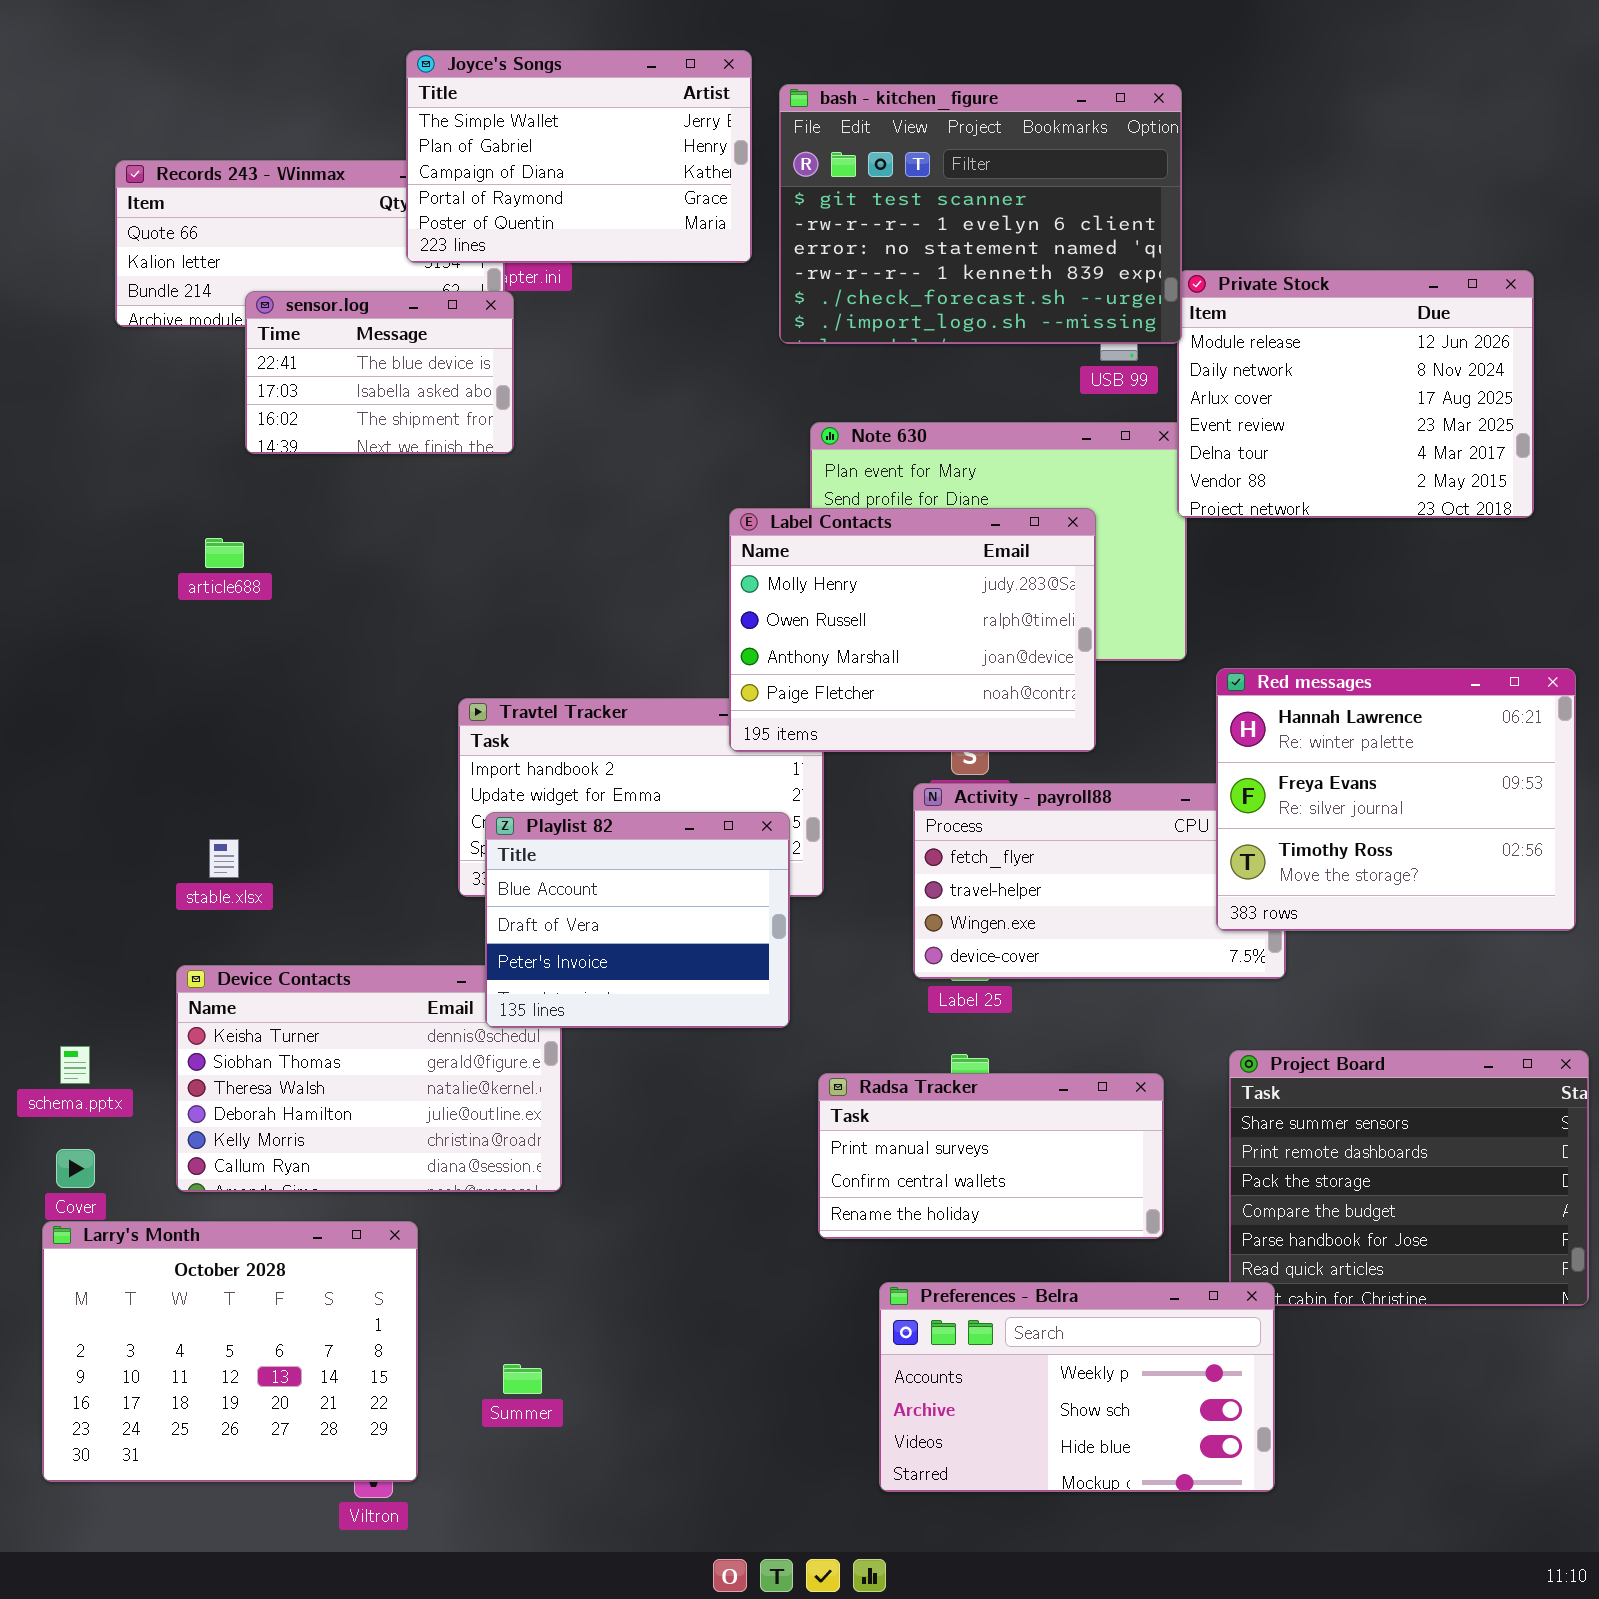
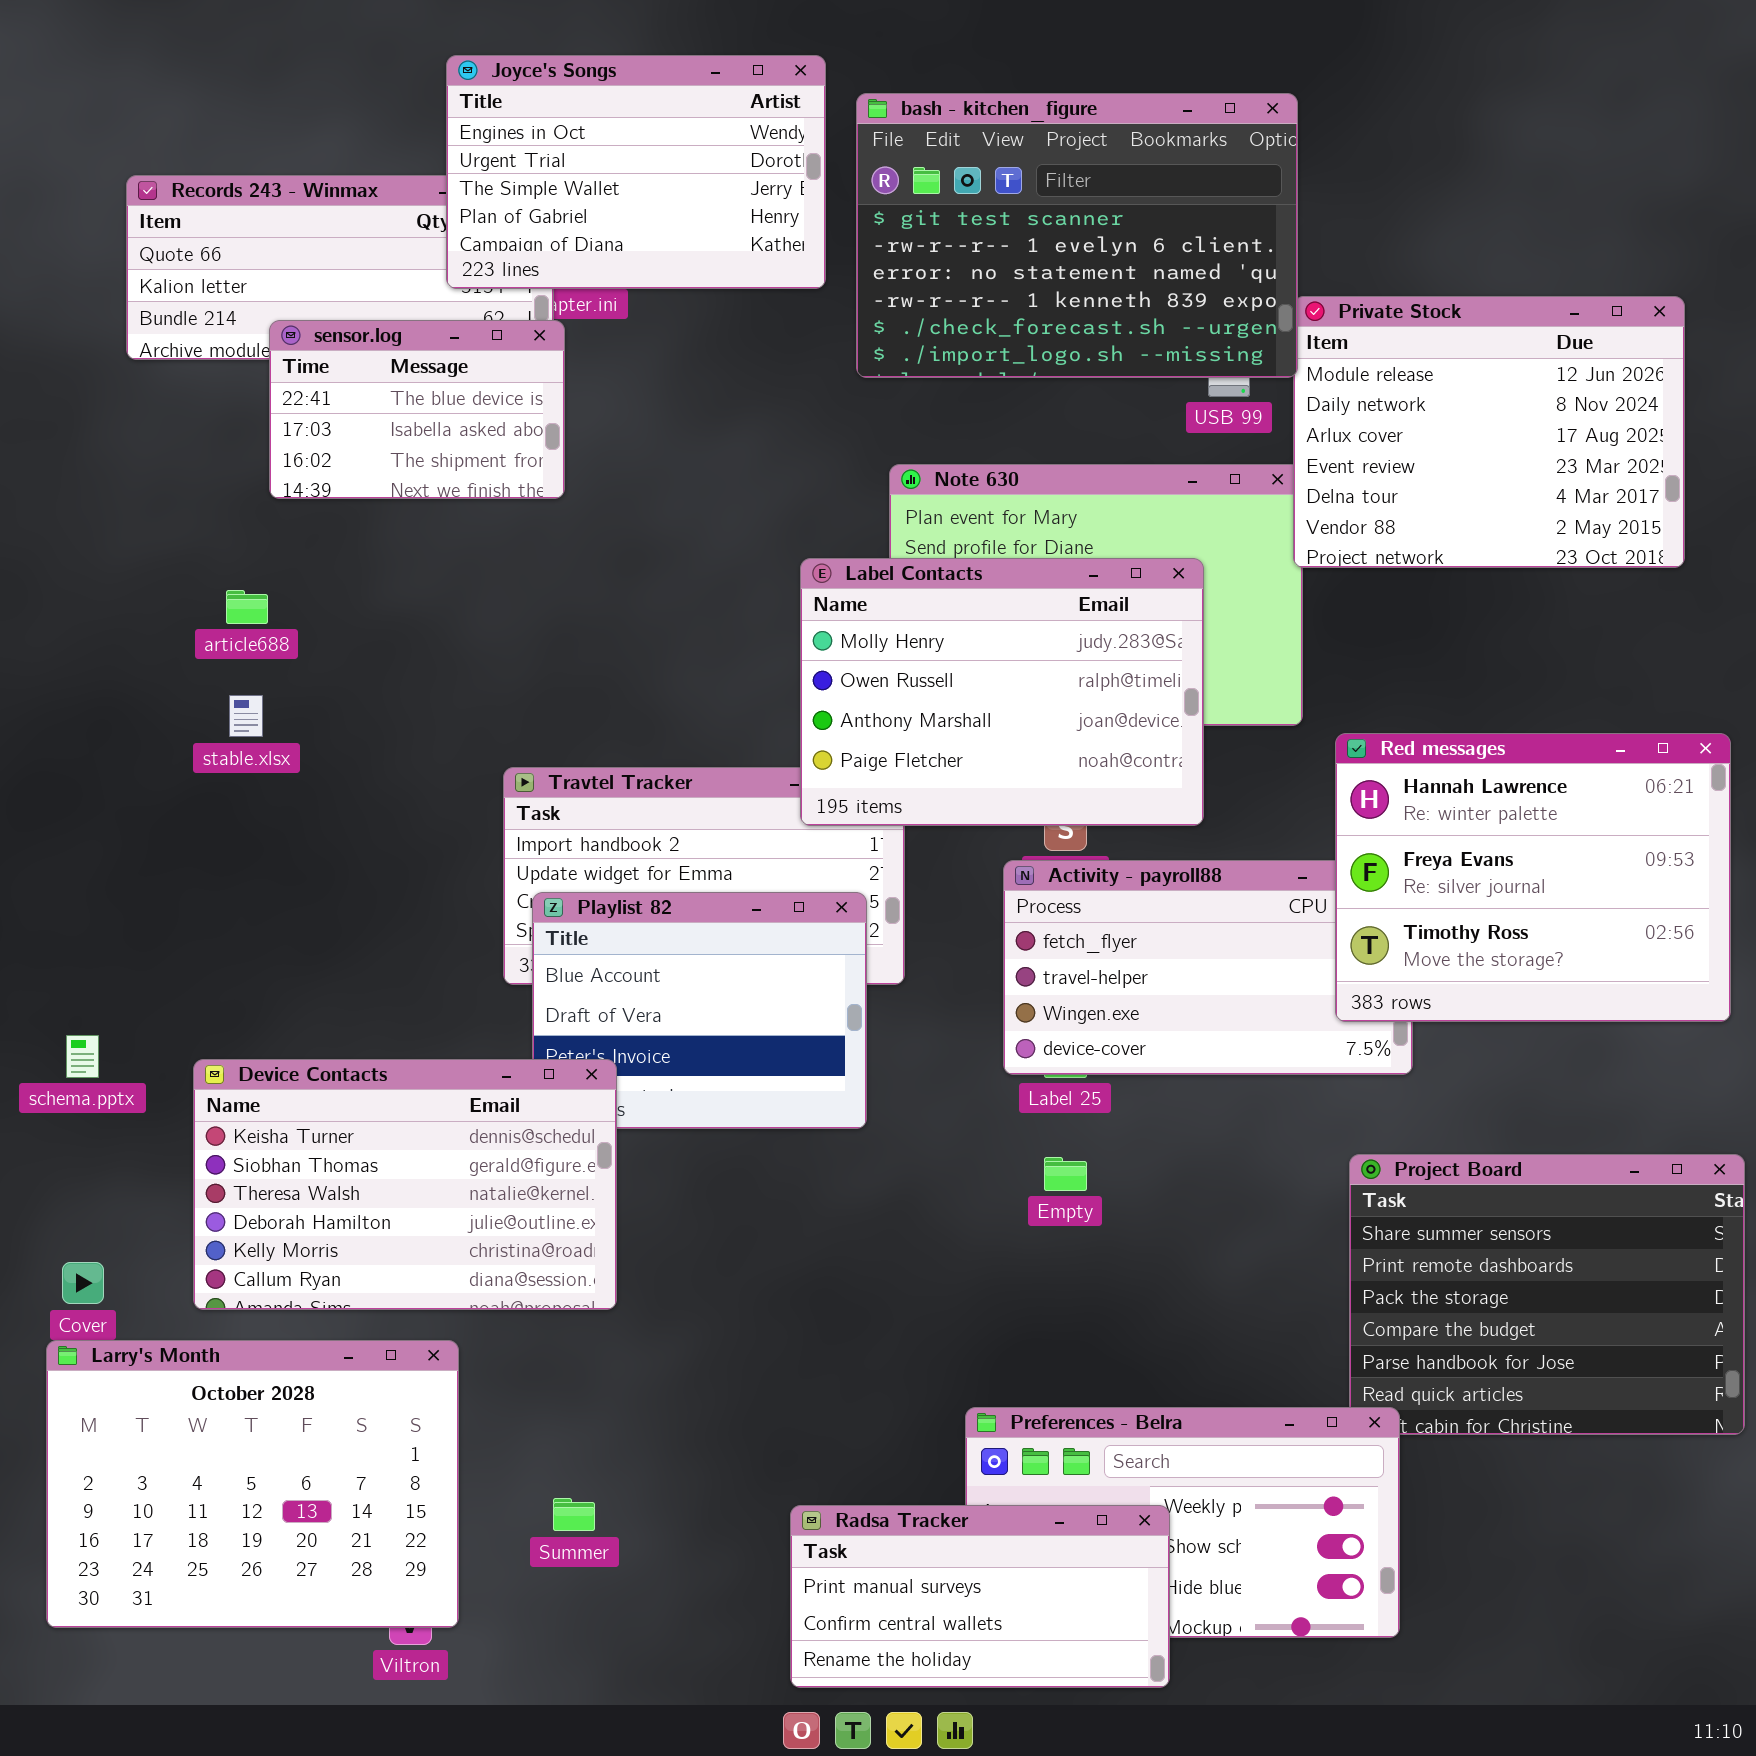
Joyce's Songs: [406,50,752,263] -> [446,55,826,289], scrolled up 2 rows
stable.xlsx: [209,839,239,878] -> [229,695,263,737], moved
Device Contacts: [176,965,562,1192] -> [193,1059,617,1310], raised
schema.pptx: [60,1046,90,1084] -> [66,1035,99,1078], moved
Radsa Tracker: [818,1073,1164,1239] -> [790,1505,1170,1688], moved

